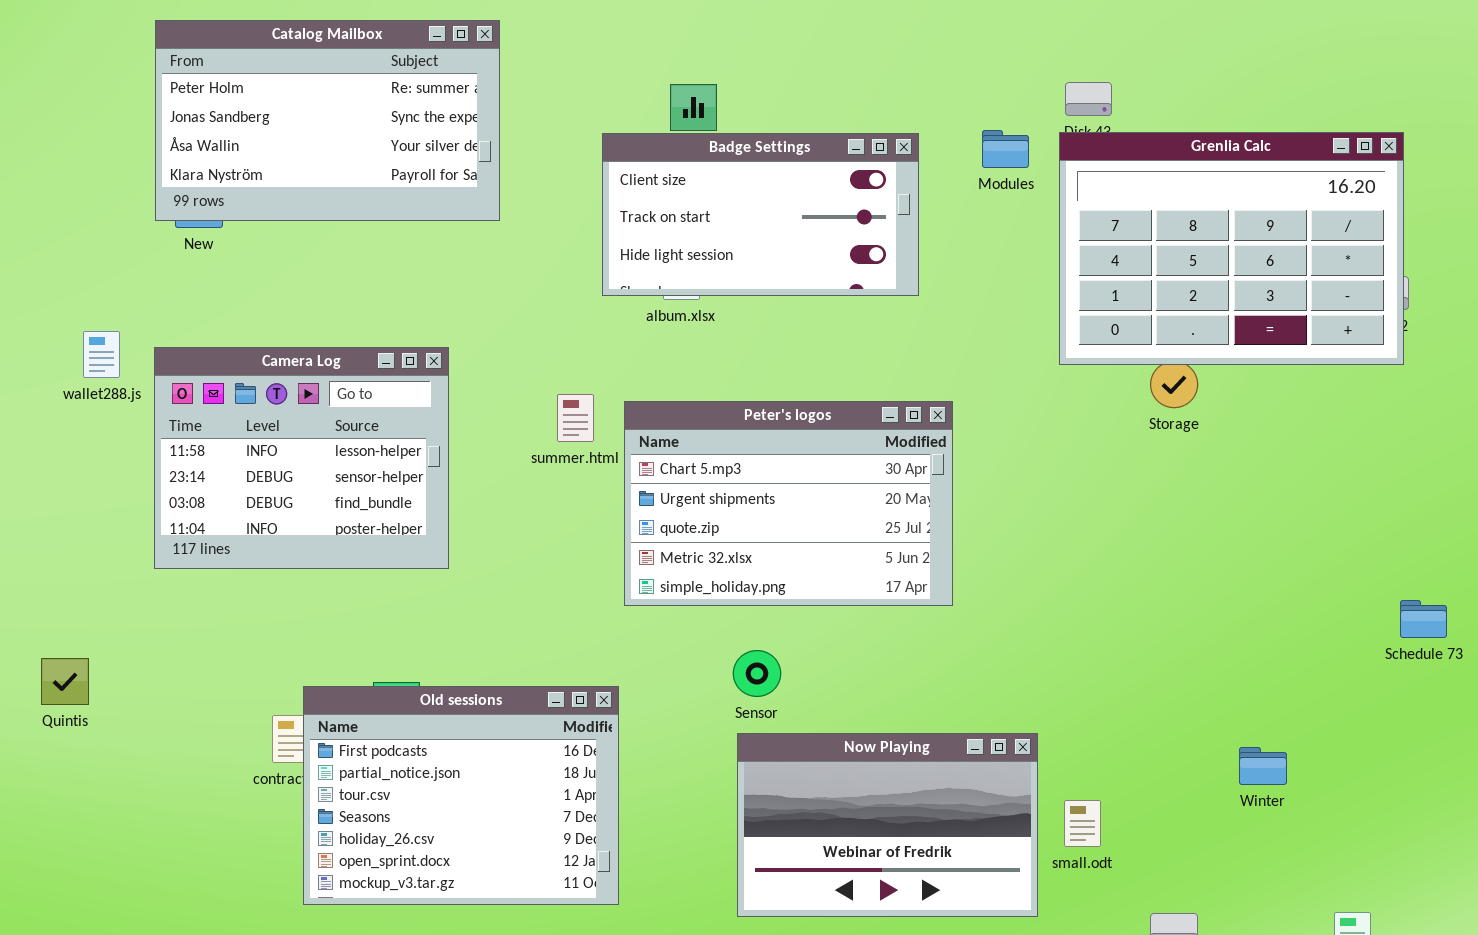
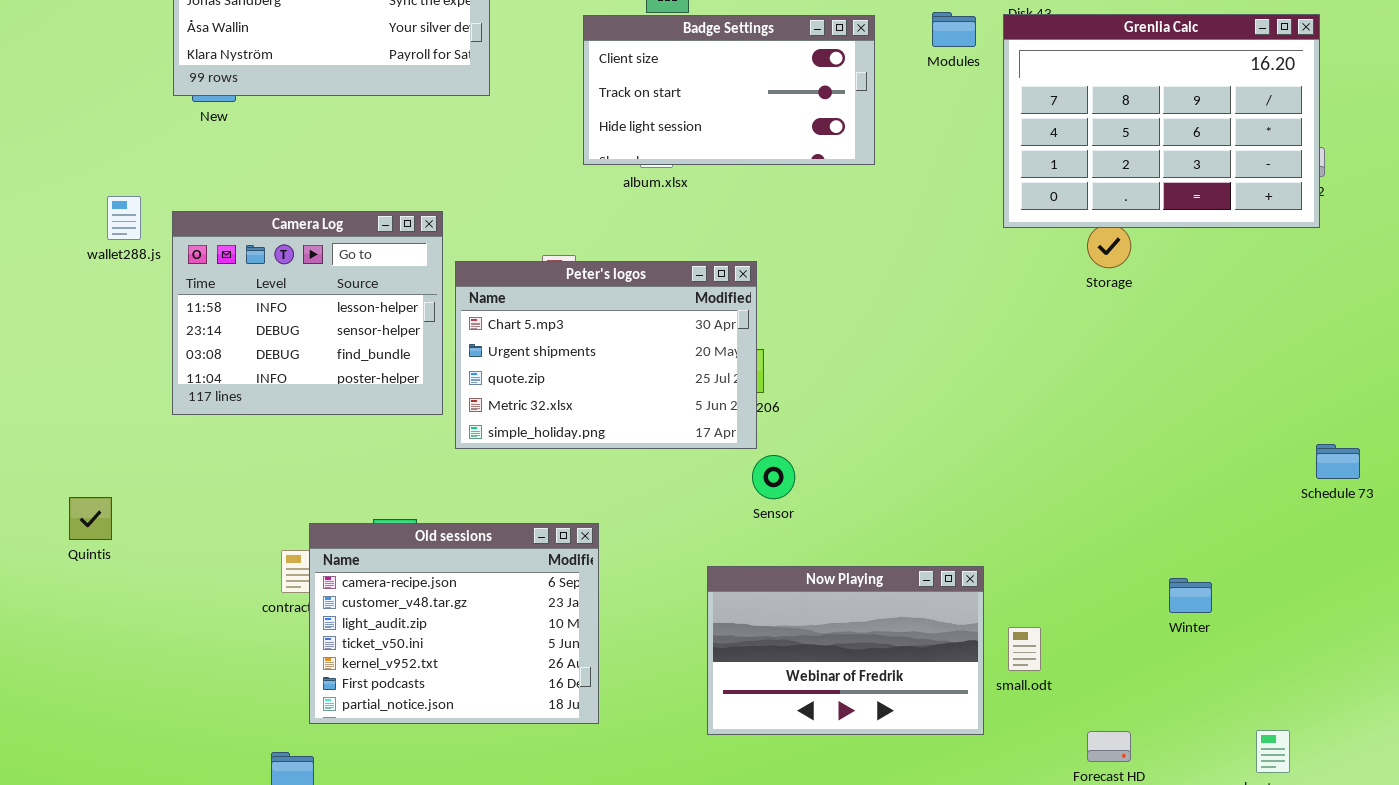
Peter's logos: [624,401,953,606] -> [455,261,757,449], moved
Sensor: [733,650,781,697] -> [752,455,795,499], moved
Old sessions: [303,686,619,905] -> [309,523,599,724], scrolled up 5 rows

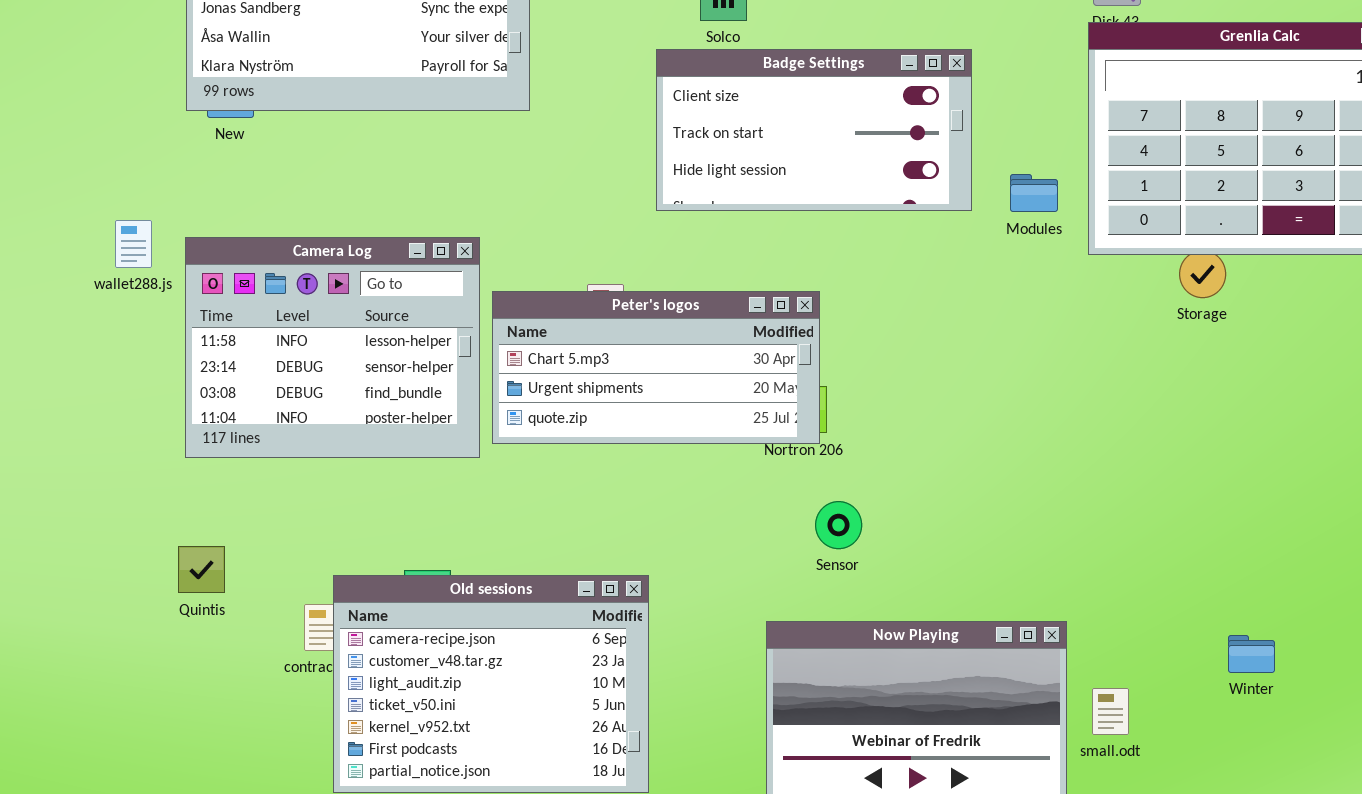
Modules: [932,12,976,47] -> [1010,174,1058,212], moved
Badge Settings: [583,15,875,165] -> [656,49,972,211], moved
Peter's logos: [455,261,757,449] -> [492,291,820,444], resized
Quintis: [69,497,112,540] -> [178,546,225,593], moved
Winter: [1169,578,1212,613] -> [1228,635,1275,673], moved

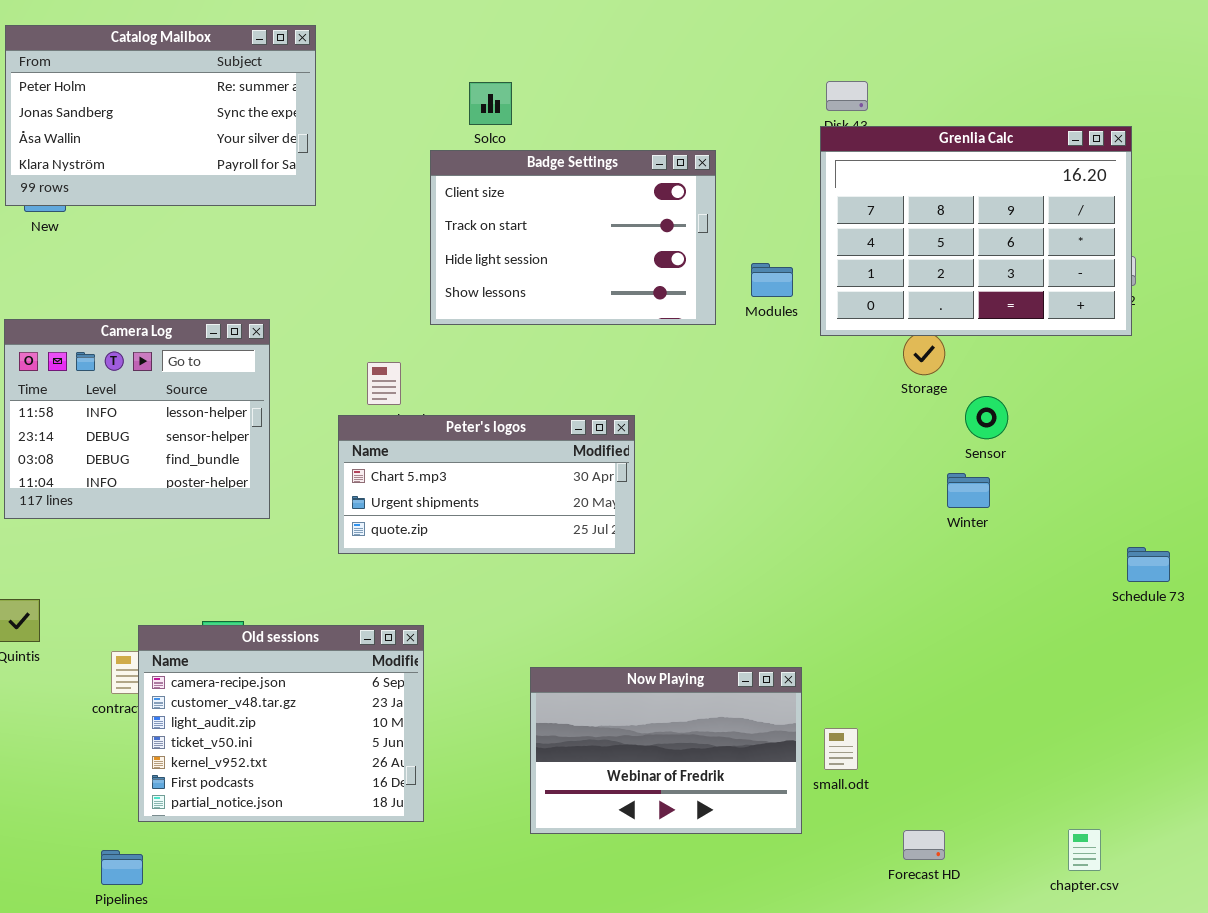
Badge Settings: [656,49,972,211] -> [430,150,716,325], resized
Peter's logos: [492,291,820,444] -> [338,415,635,554], moved
Sensor: [815,501,862,549] -> [965,396,1008,439], moved
Winter: [1228,635,1275,673] -> [947,473,990,508], moved

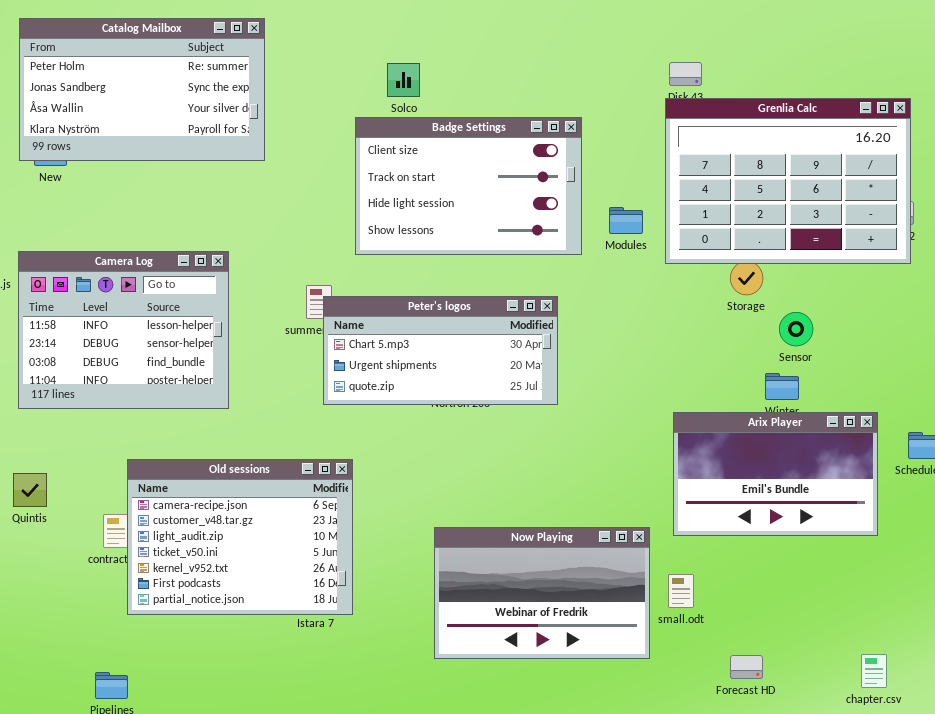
Peter's logos: [338,415,635,554] -> [323,296,558,405], moved
Arix Player: none -> [673,412,878,536], opened
Old sessions: [138,625,424,822] -> [127,459,353,615], moved

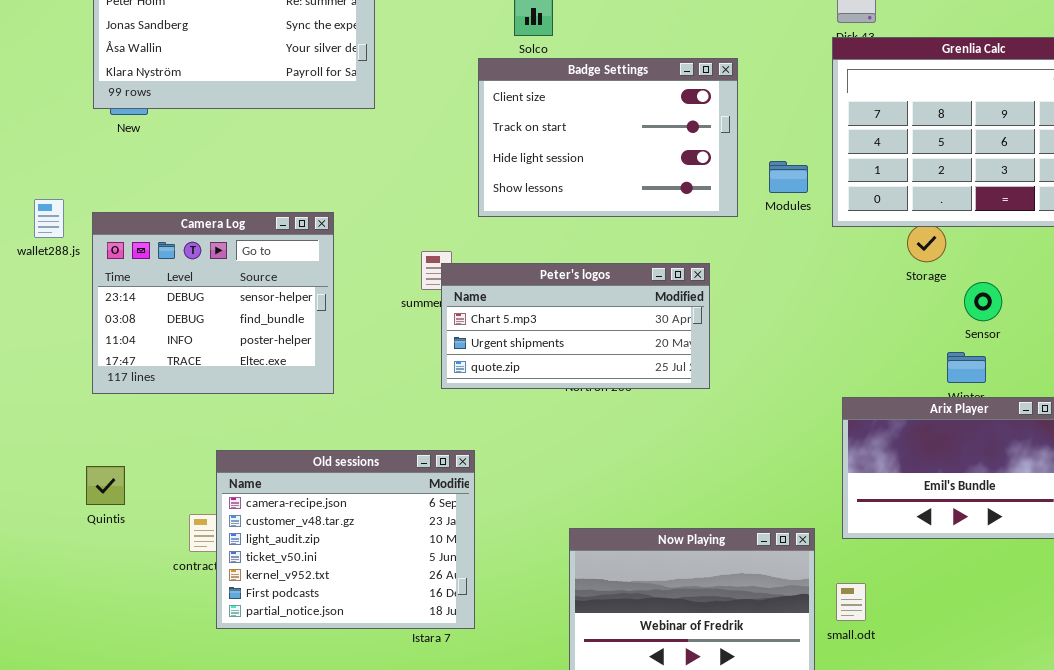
Camera Log: [18,251,229,409] -> [92,212,334,394], scrolled down 1 row

